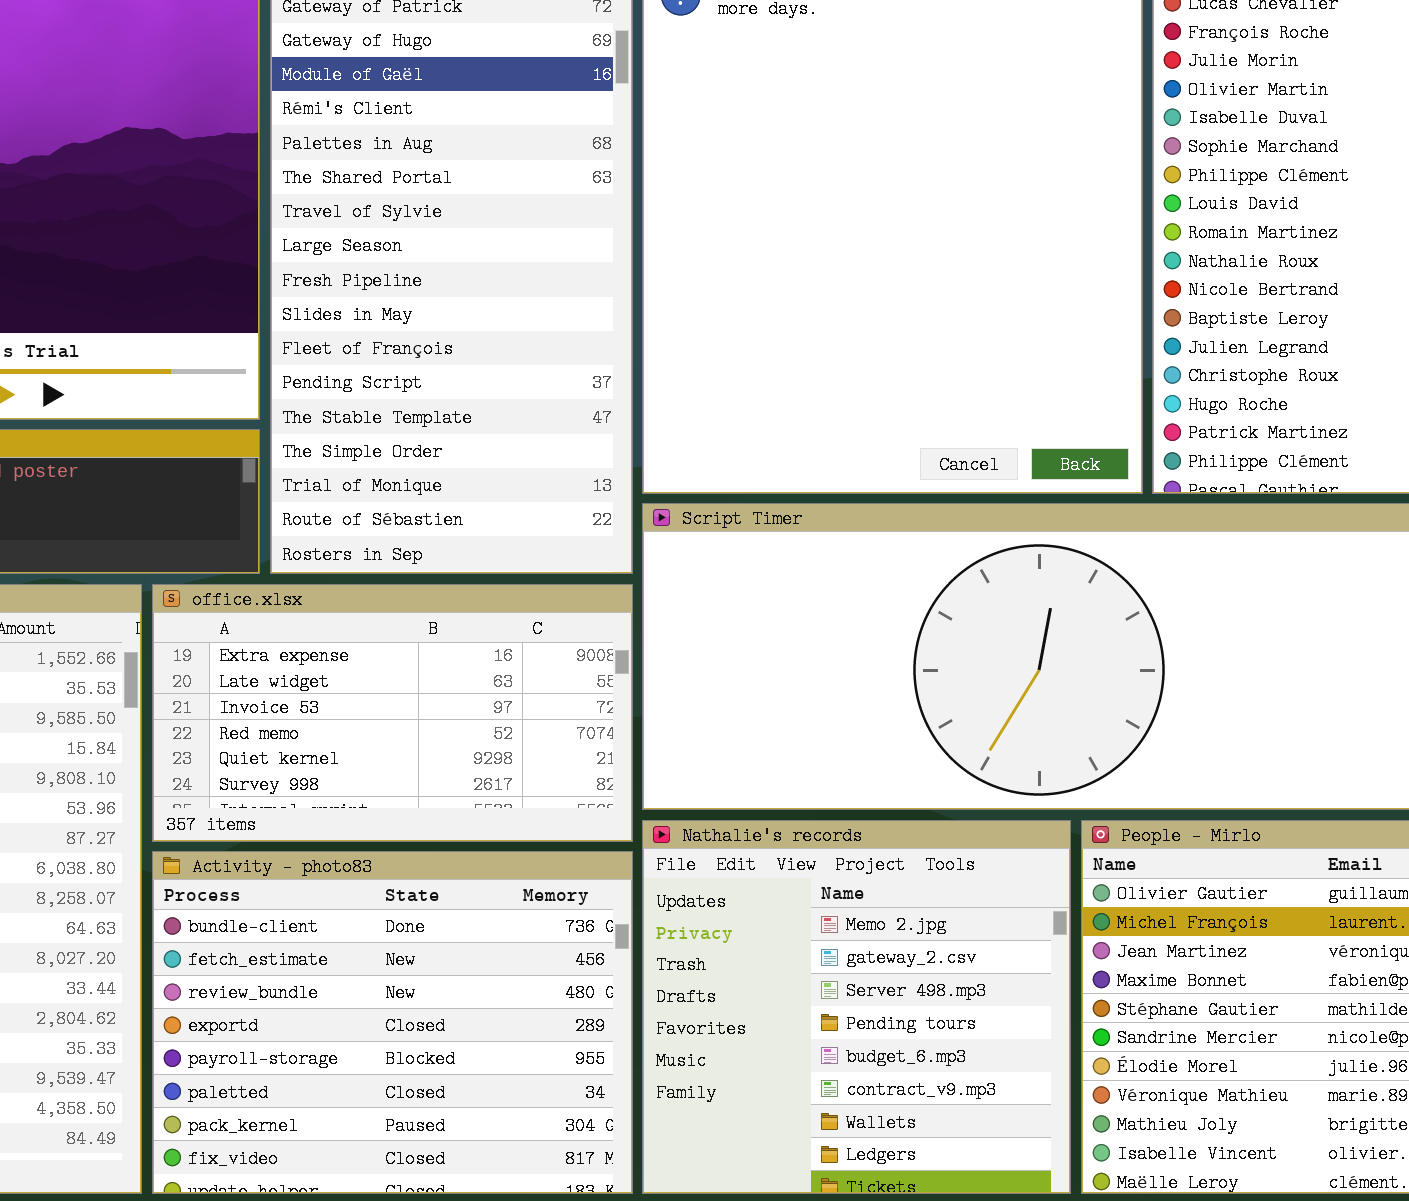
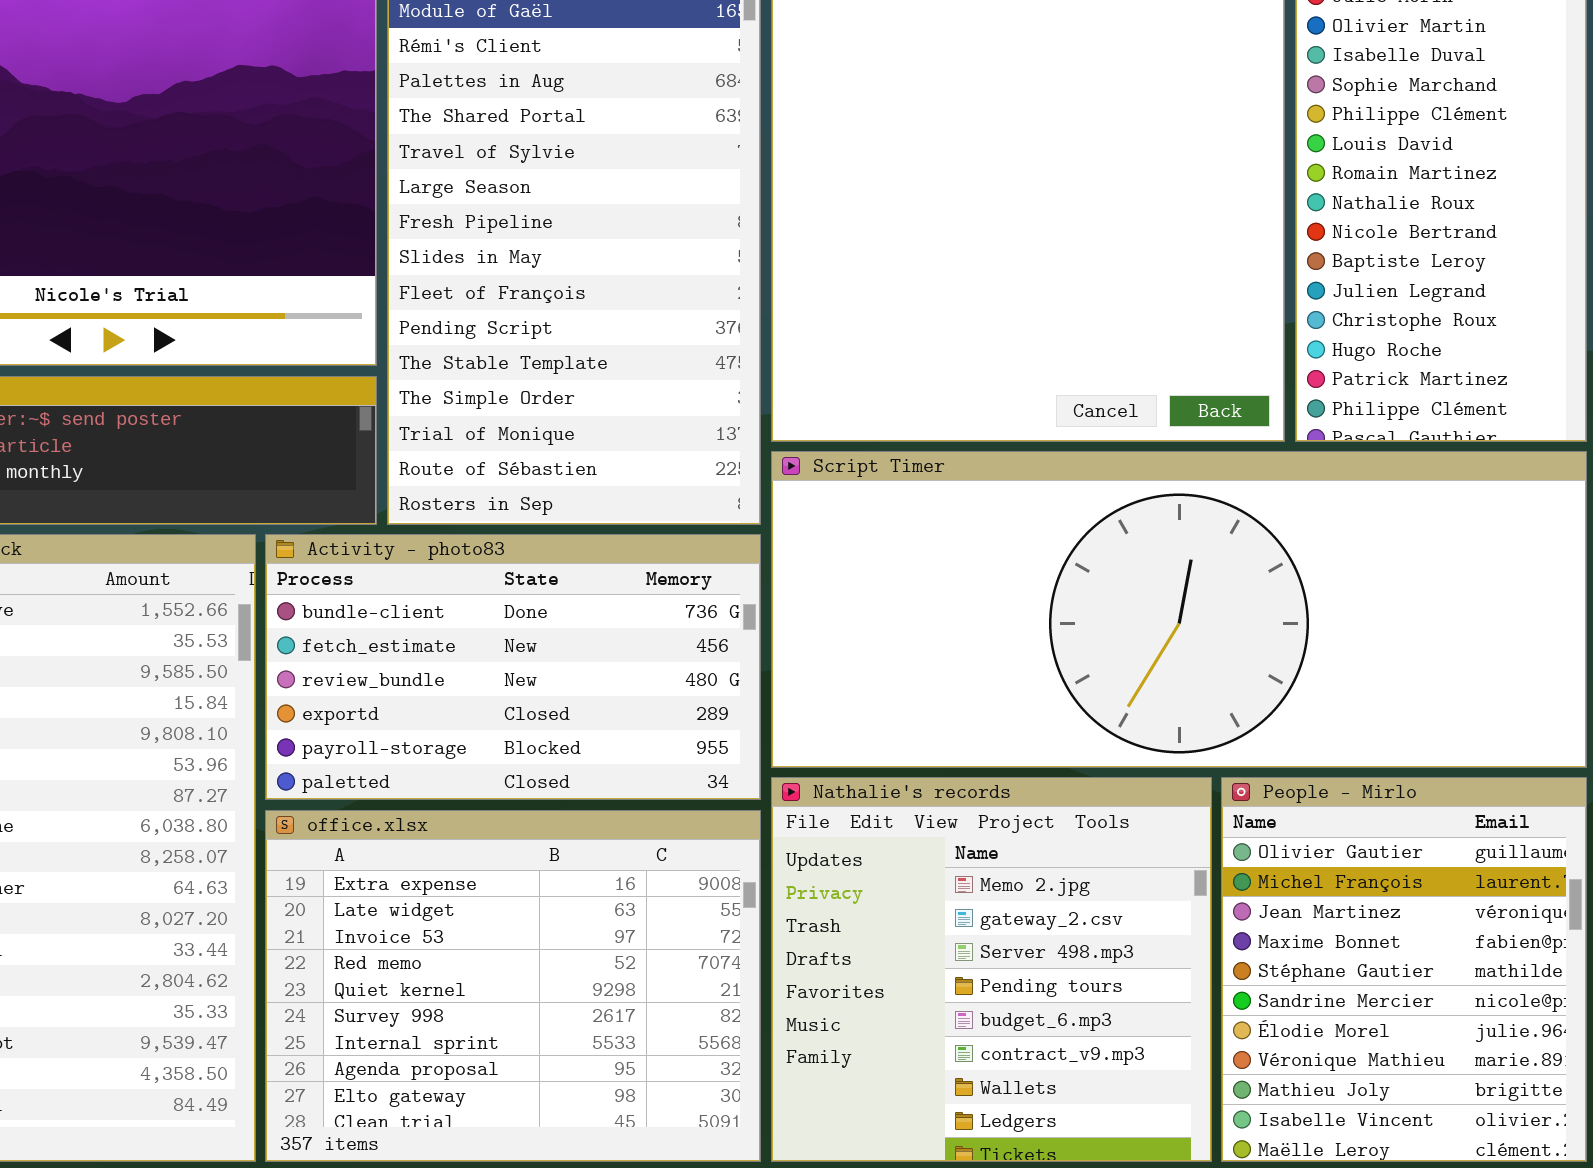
office.xlsx: [152,584,633,842] -> [265,810,761,1162], moved, resized
Activity - photo83: [152,851,633,1194] -> [265,534,761,800], moved, resized

